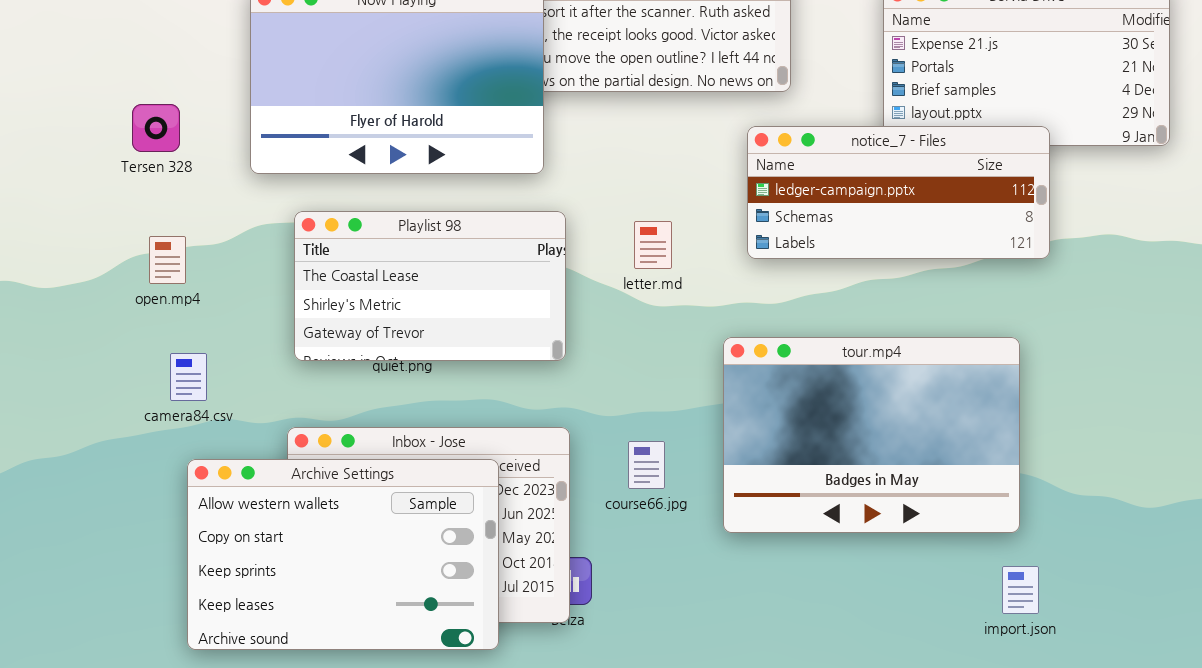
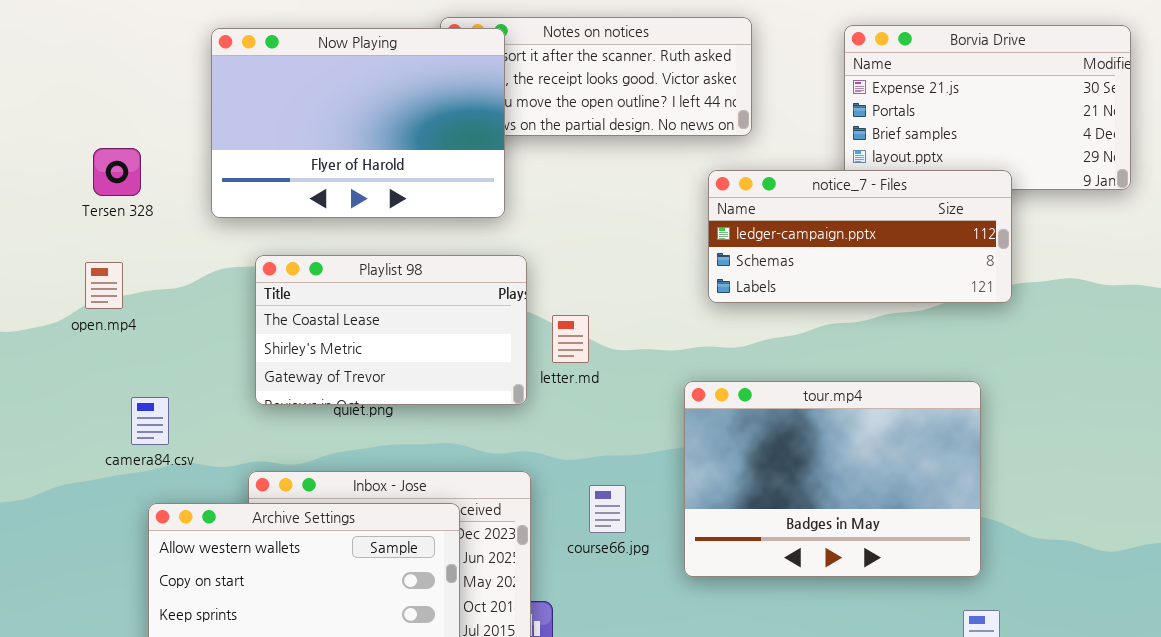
letter.md: [634,221,672,269] -> [552,315,589,363], moved
open.mp4: [149,236,186,284] -> [85,262,123,309], moved

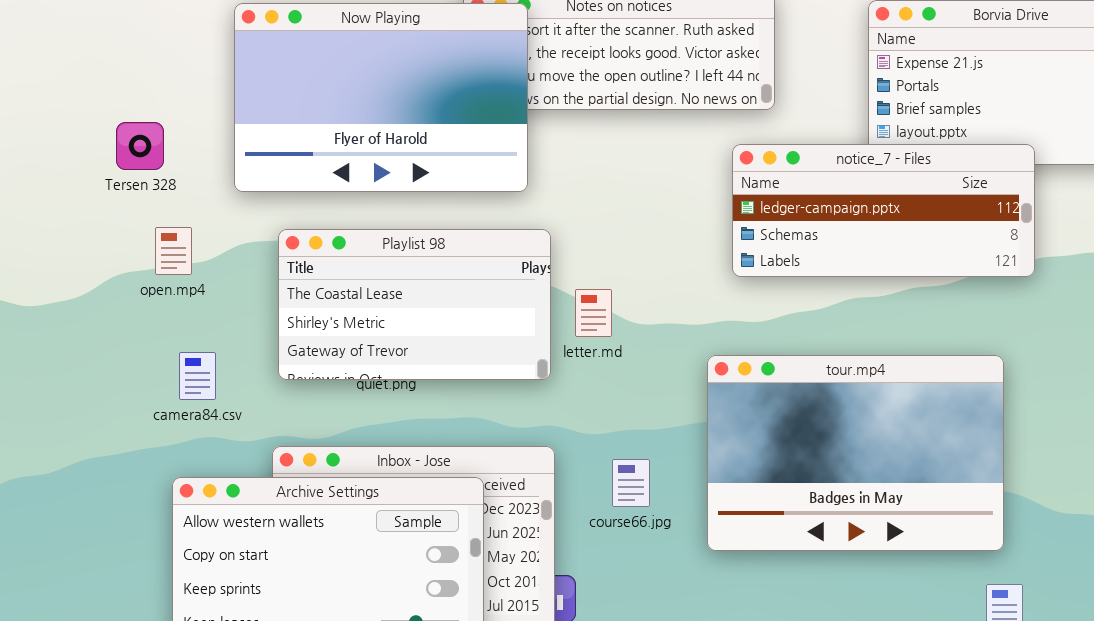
open.mp4: [85,262,123,309] -> [155,227,192,275], moved
camera84.csv: [131,397,169,445] -> [179,352,216,400], moved

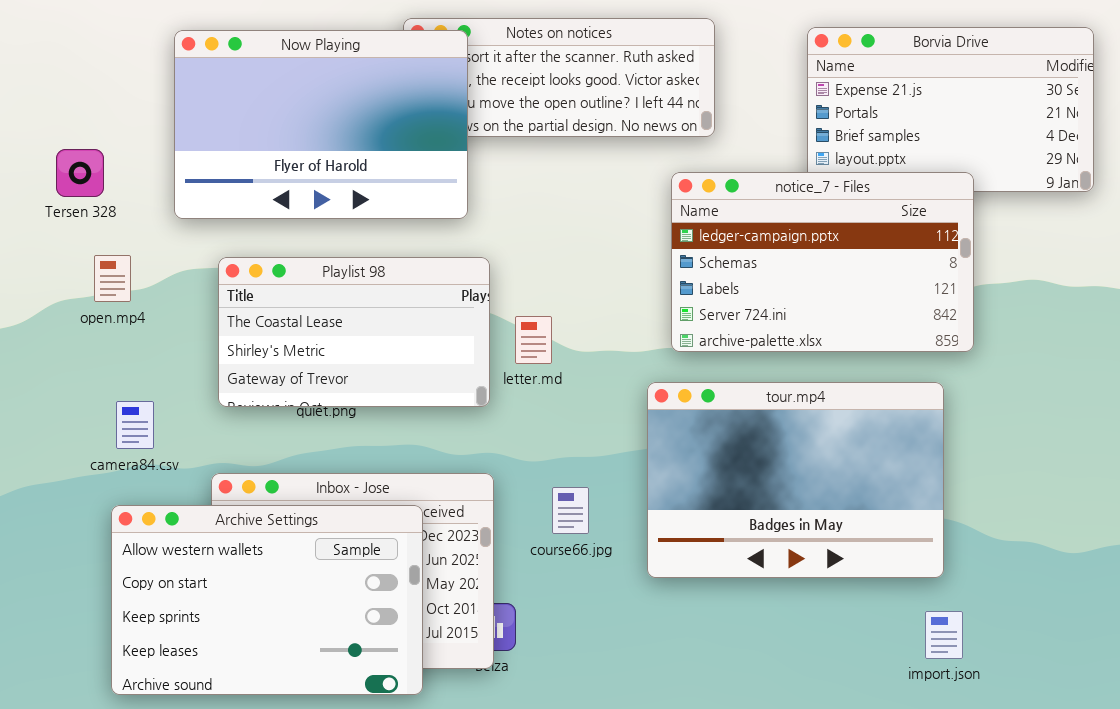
notice_7 - Files: [732,144,1035,277] -> [671,172,974,352], resized
camera84.csv: [179,352,216,400] -> [116,401,154,449], moved

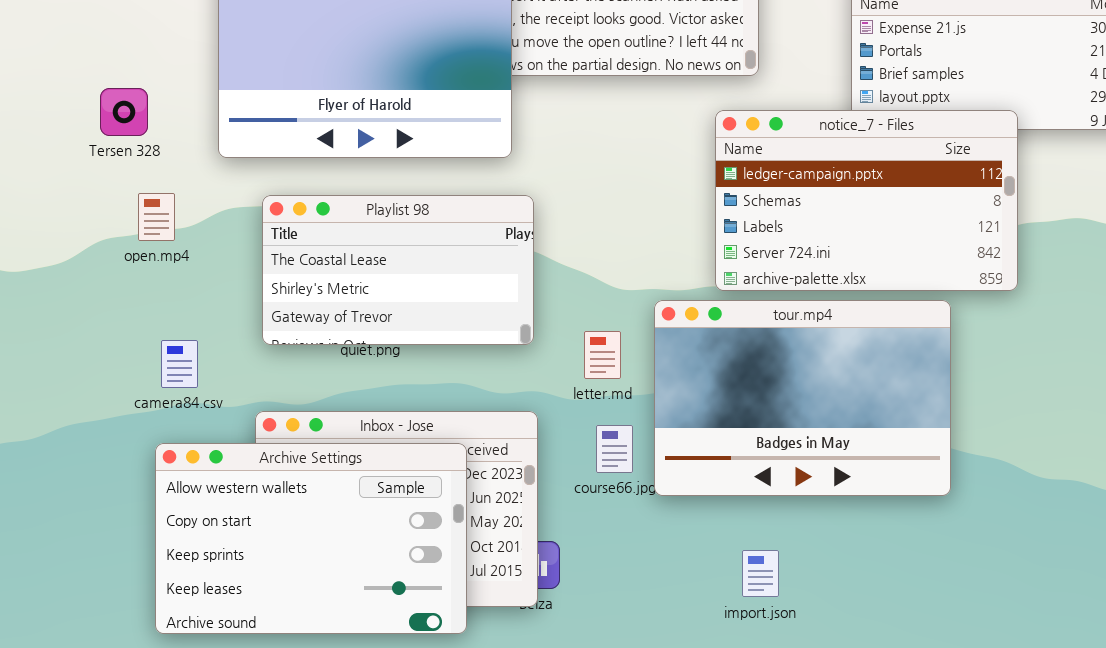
letter.md: [515,316,552,364] -> [584,331,621,379], moved
tour.mp4: [647,382,944,578] -> [654,300,951,496], moved
import.json: [925,611,963,659] -> [742,550,779,597], moved

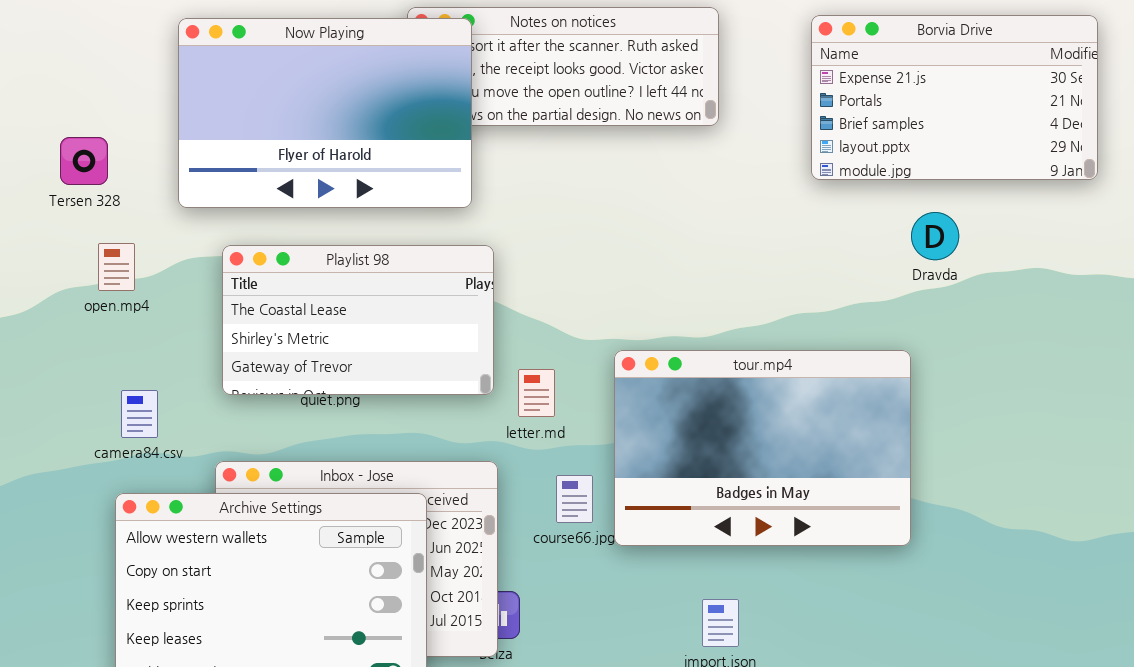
notice_7 - Files: [715,110,1018,291] -> none, closed
letter.md: [584,331,621,379] -> [518,369,555,417], moved

